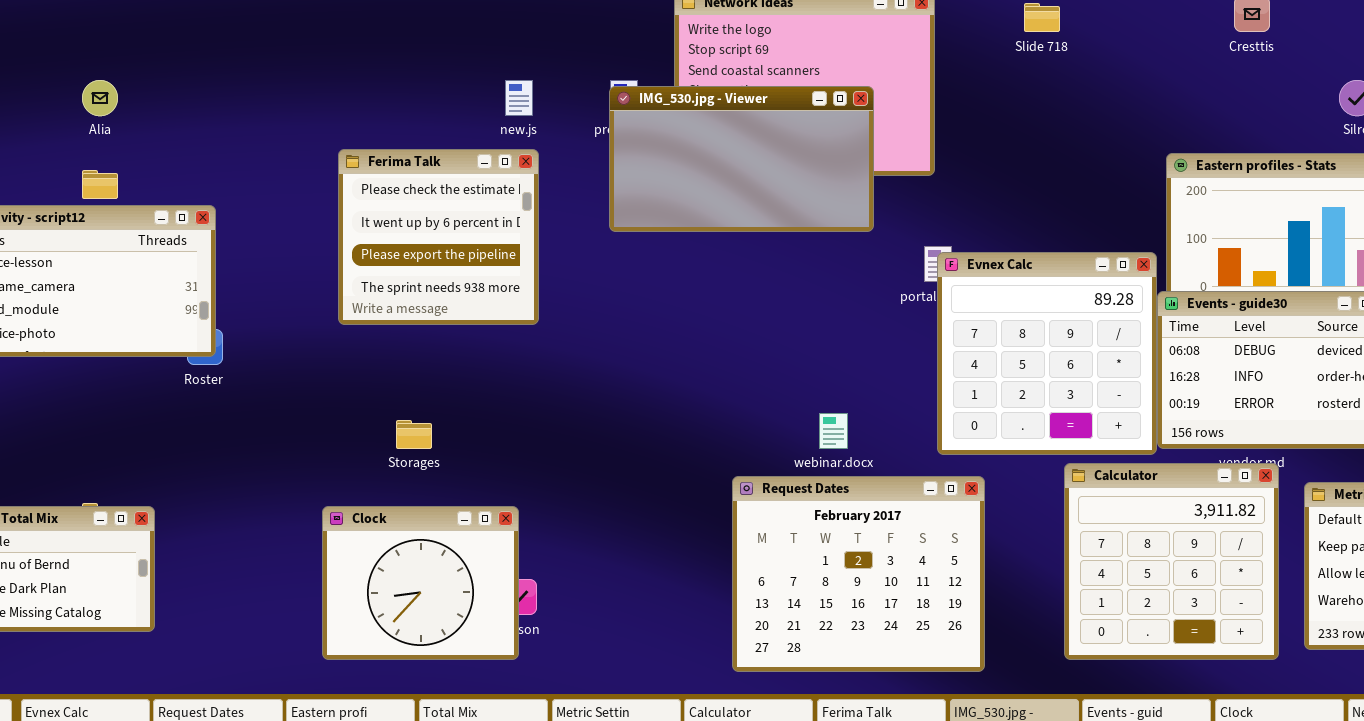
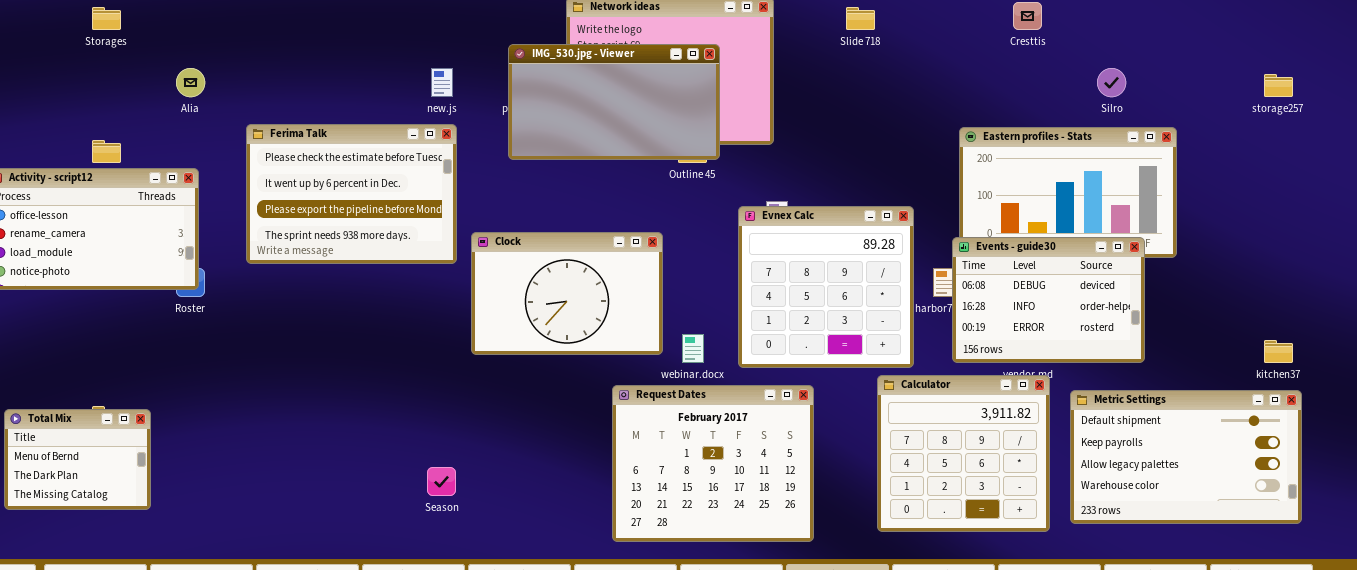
Alia: [82,80,118,116] -> [176,68,205,97], moved
IMG_530.jpg - Viewer: [609,86,874,232] -> [508,44,720,160], moved
Ferima Talk: [338,149,539,325] -> [246,124,457,264], resized
Evnex Calc: [937,252,1157,455] -> [738,206,914,368], moved
Storages: [396,420,432,449] -> [92,7,121,30], moved
Clock: [322,506,519,660] -> [471,232,663,355], moved, resized

